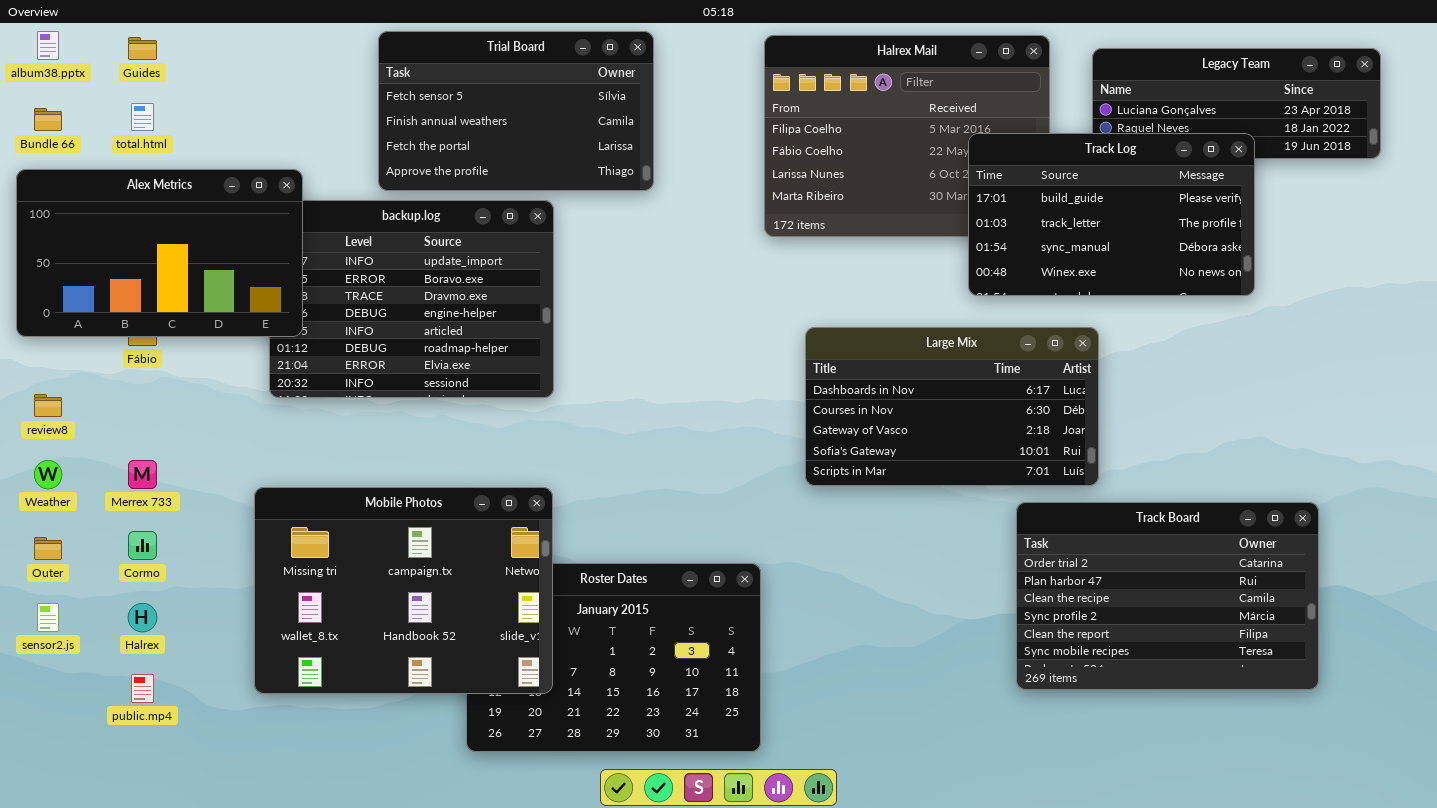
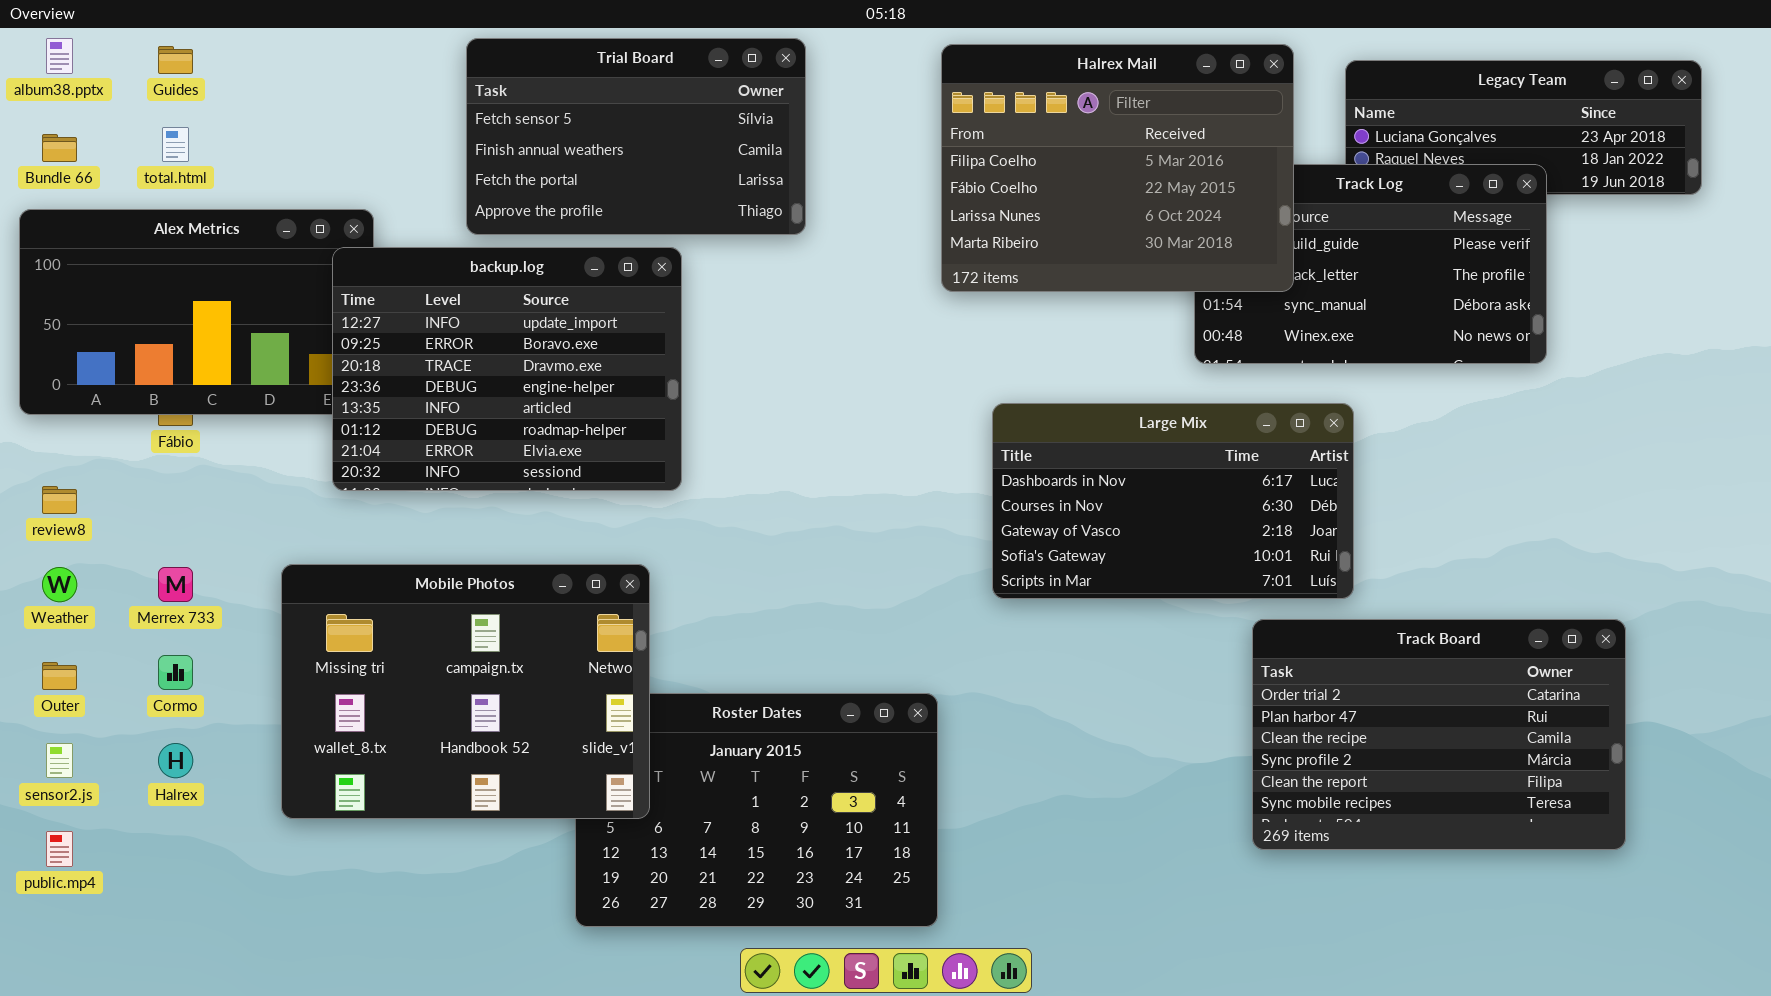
Halrex Mail: [764,35,1050,237] -> [941,44,1294,292], raised
backup.log: [269,200,554,398] -> [332,247,682,491], raised
Mobile Photos: [254,487,553,694] -> [281,564,650,819], moved
public.mp4: [131,674,154,703] -> [46,831,73,867], moved

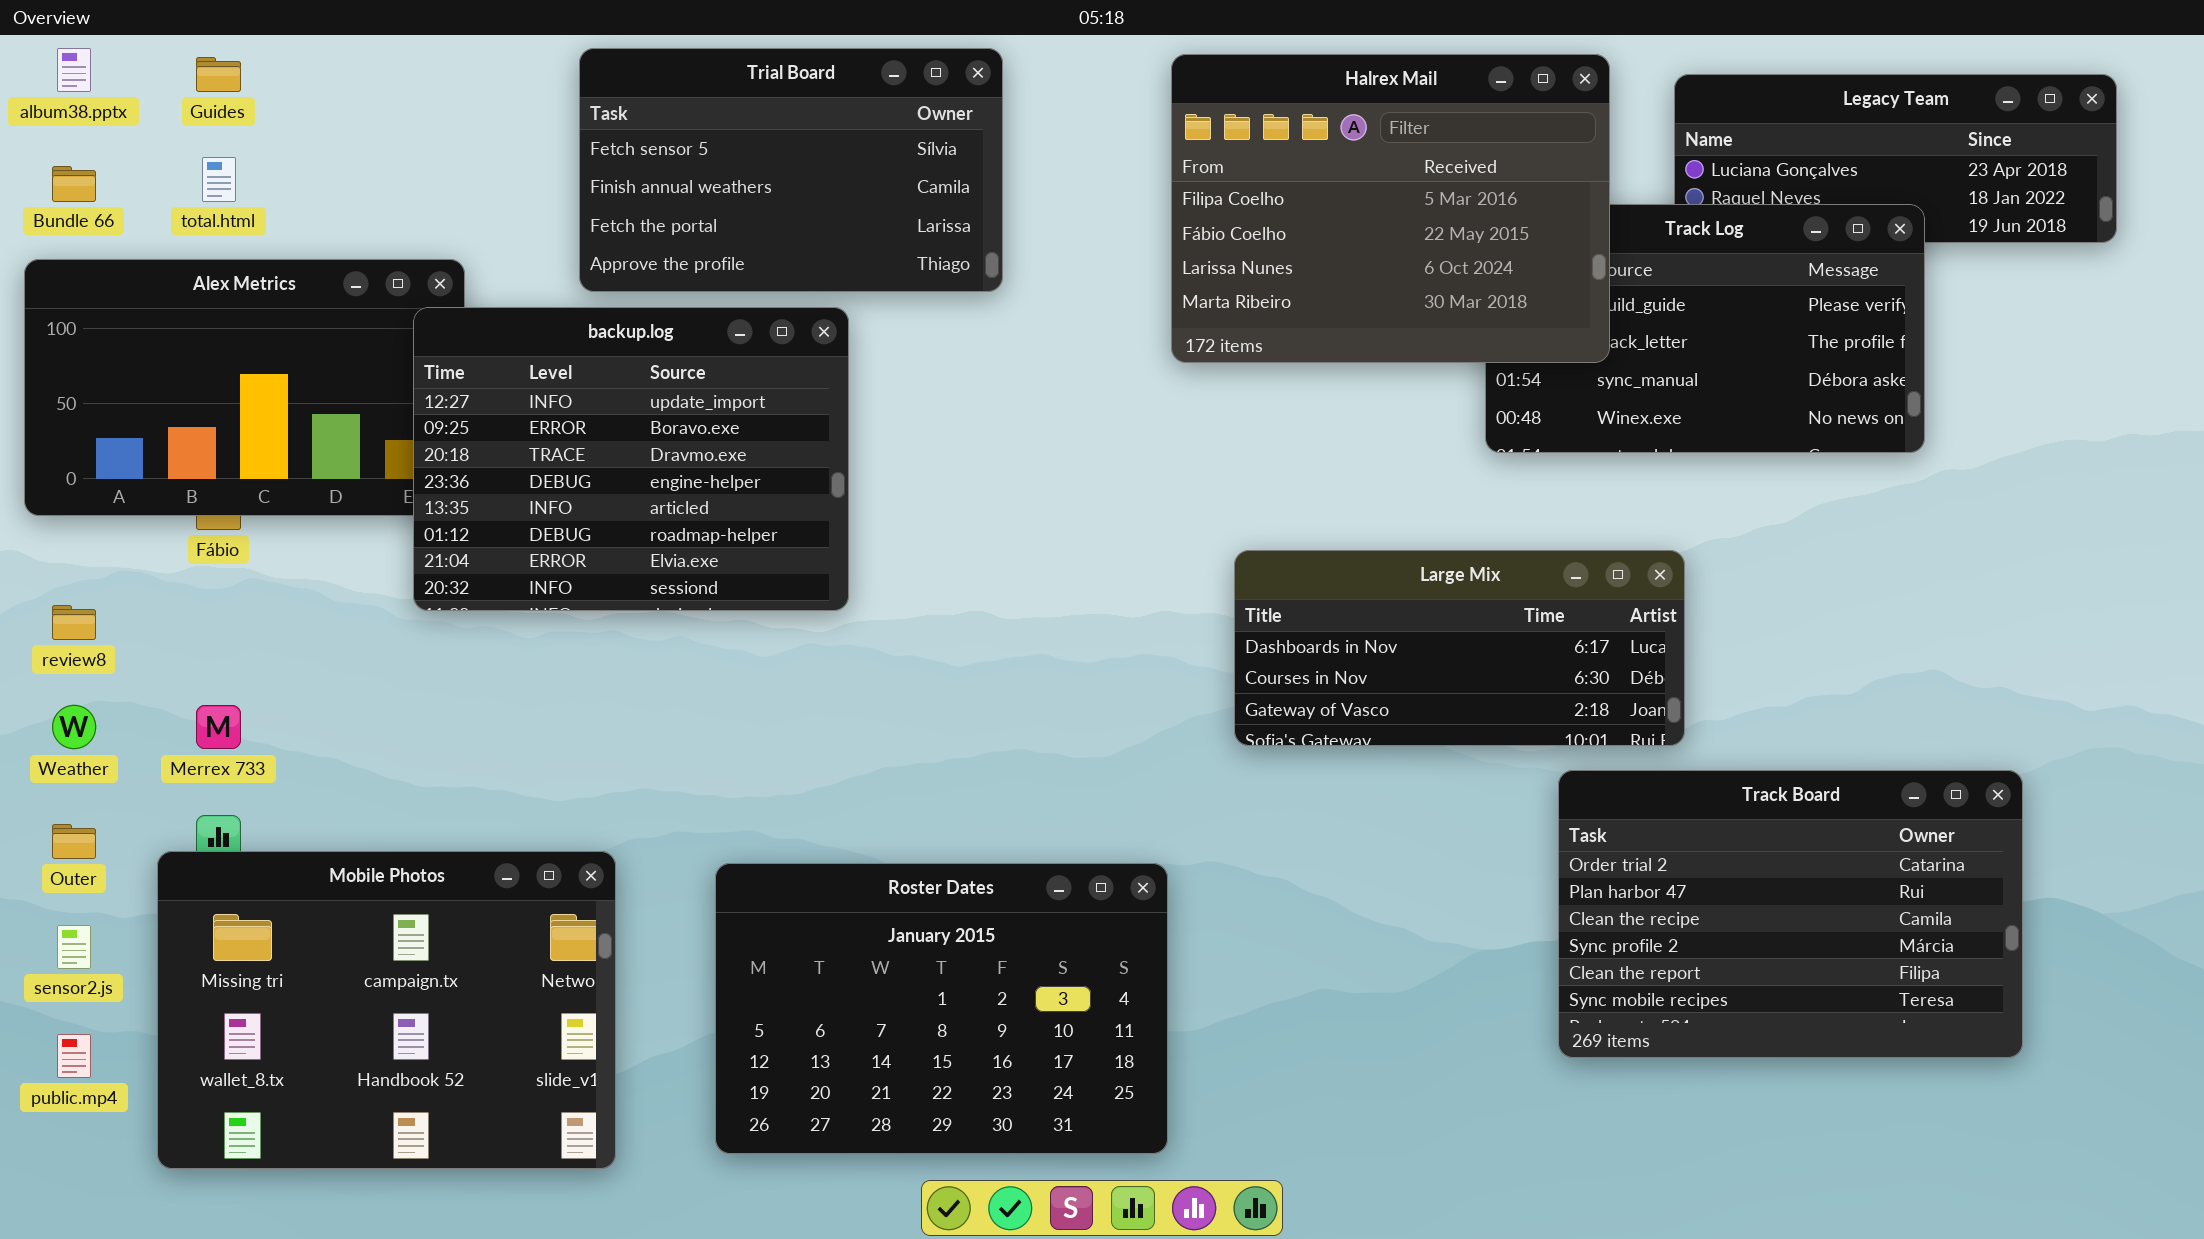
Large Mix: [992,403,1354,599] -> [1234,550,1685,746], resized
Mobile Photos: [281,564,650,819] -> [157,851,616,1169], moved

